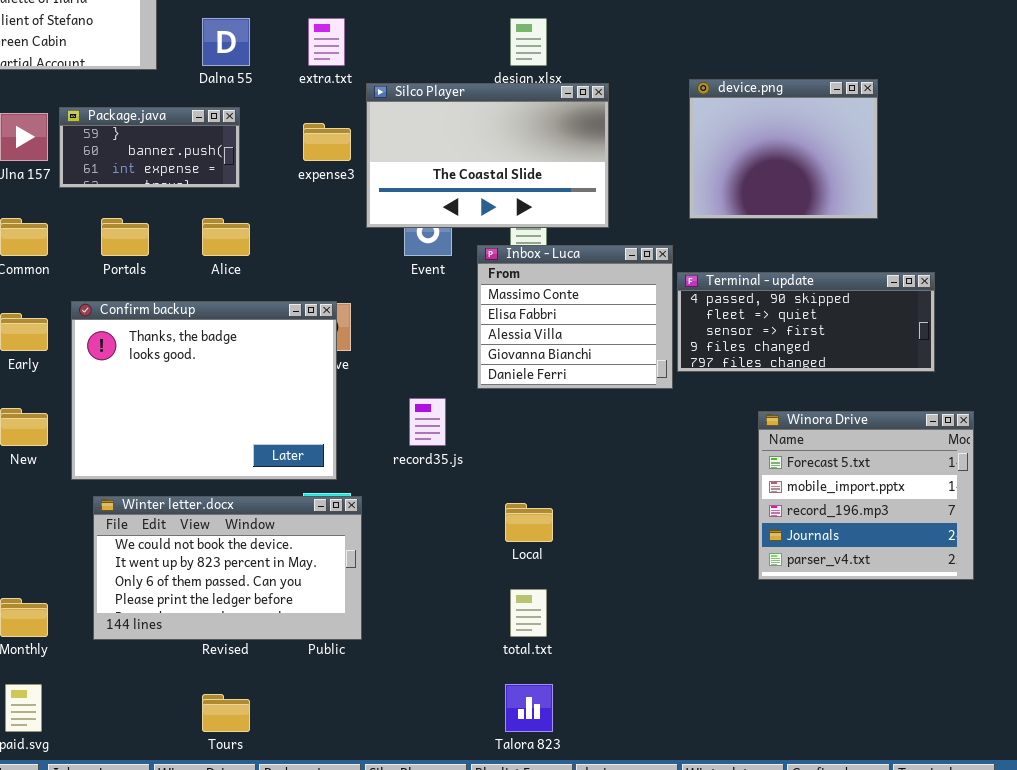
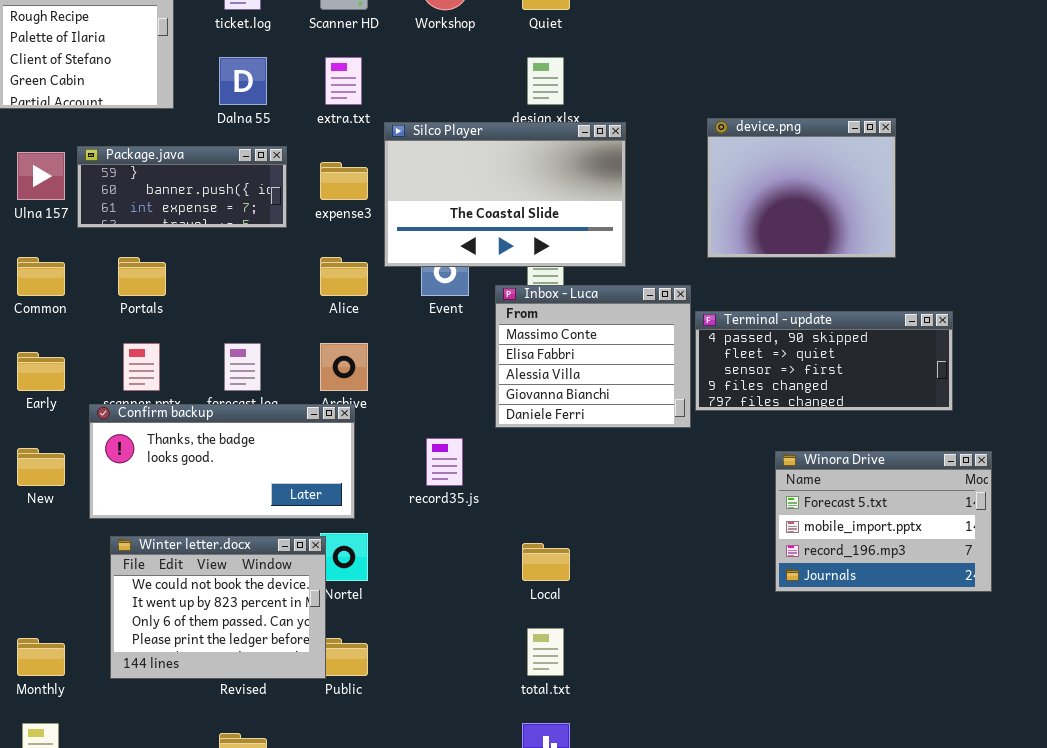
Package.java: [59,107,240,188] -> [77,146,287,228], resized
Alice: [202,218,250,256] -> [320,257,368,296], moved
Confirm backup: [71,301,337,480] -> [89,404,355,519], resized
Winora Drive: [758,411,974,580] -> [775,451,992,592], resized
Winter letter.docx: [93,496,362,640] -> [110,536,326,679], resized

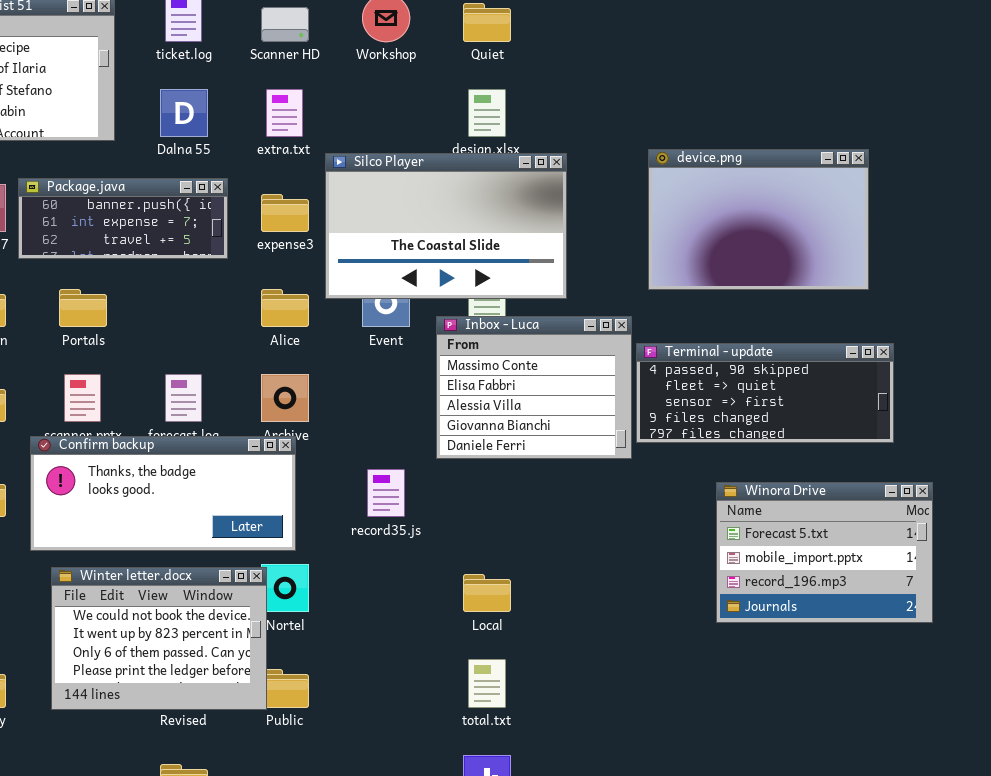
device.png: [707,118,896,258] -> [648,149,869,290], resized
Package.java: [77,146,287,228] -> [18,178,228,259], scrolled down 1 row

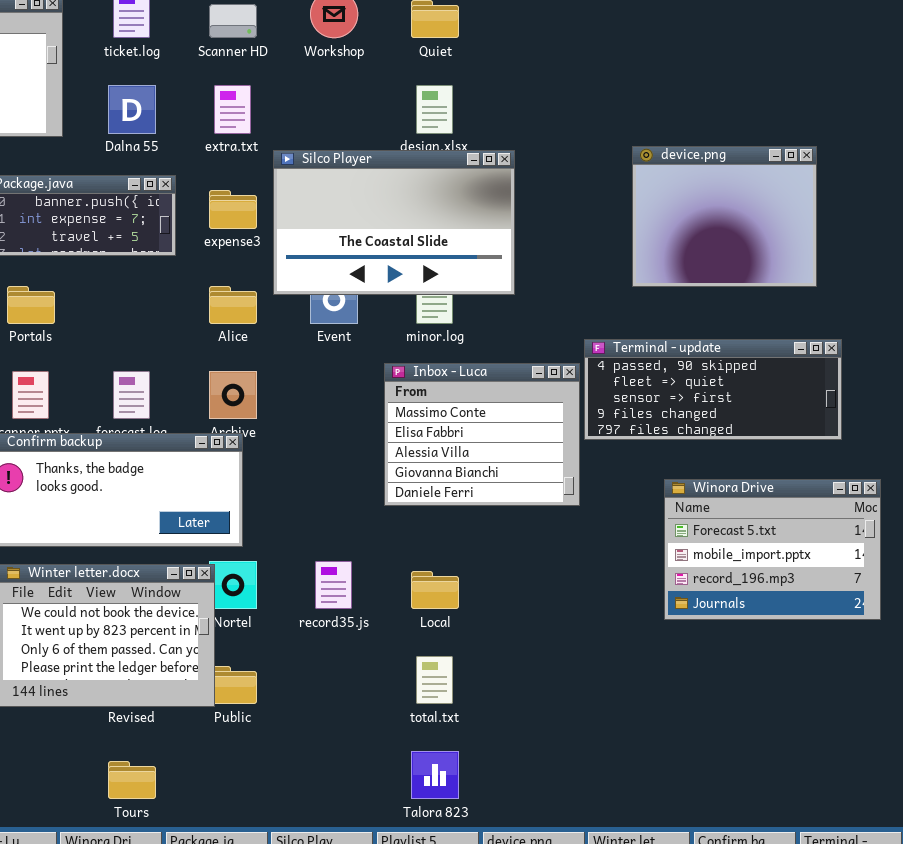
device.png: [648,149,869,290] -> [632,146,817,287], resized
Inbox - Luca: [436,316,632,459] -> [384,363,580,506], moved
record35.js: [367,469,405,517] -> [315,561,352,609], moved

